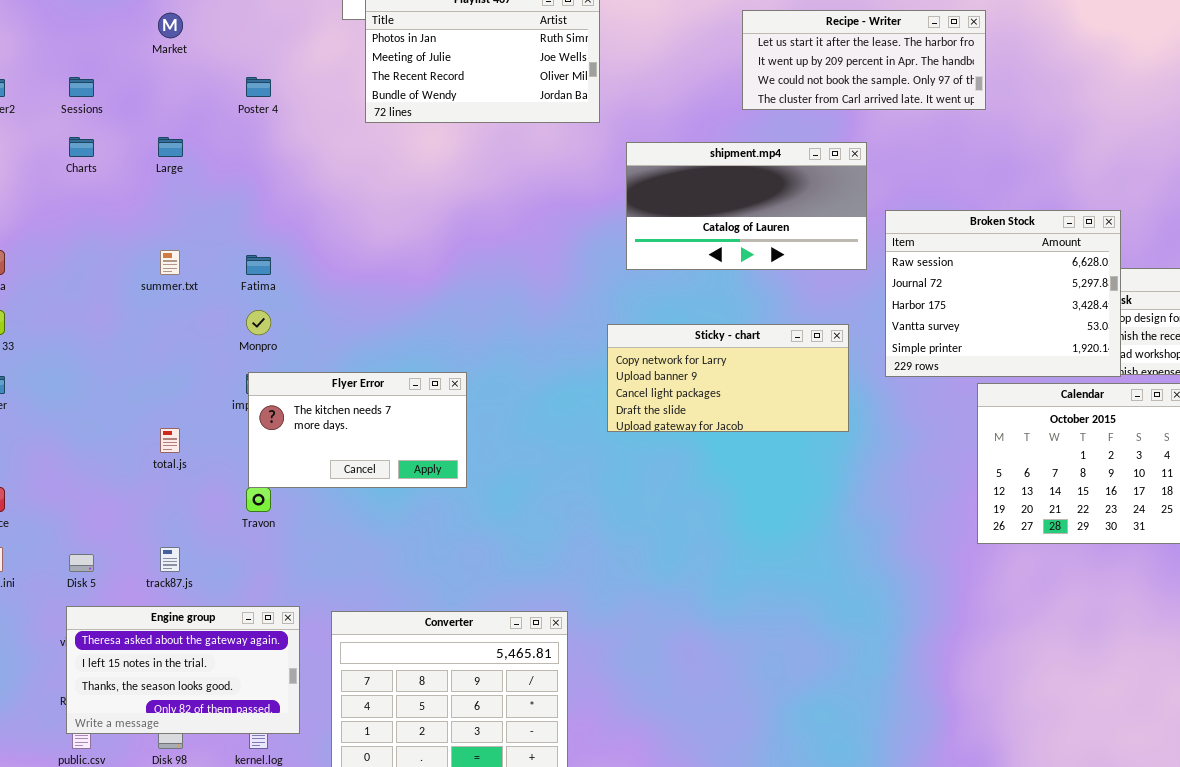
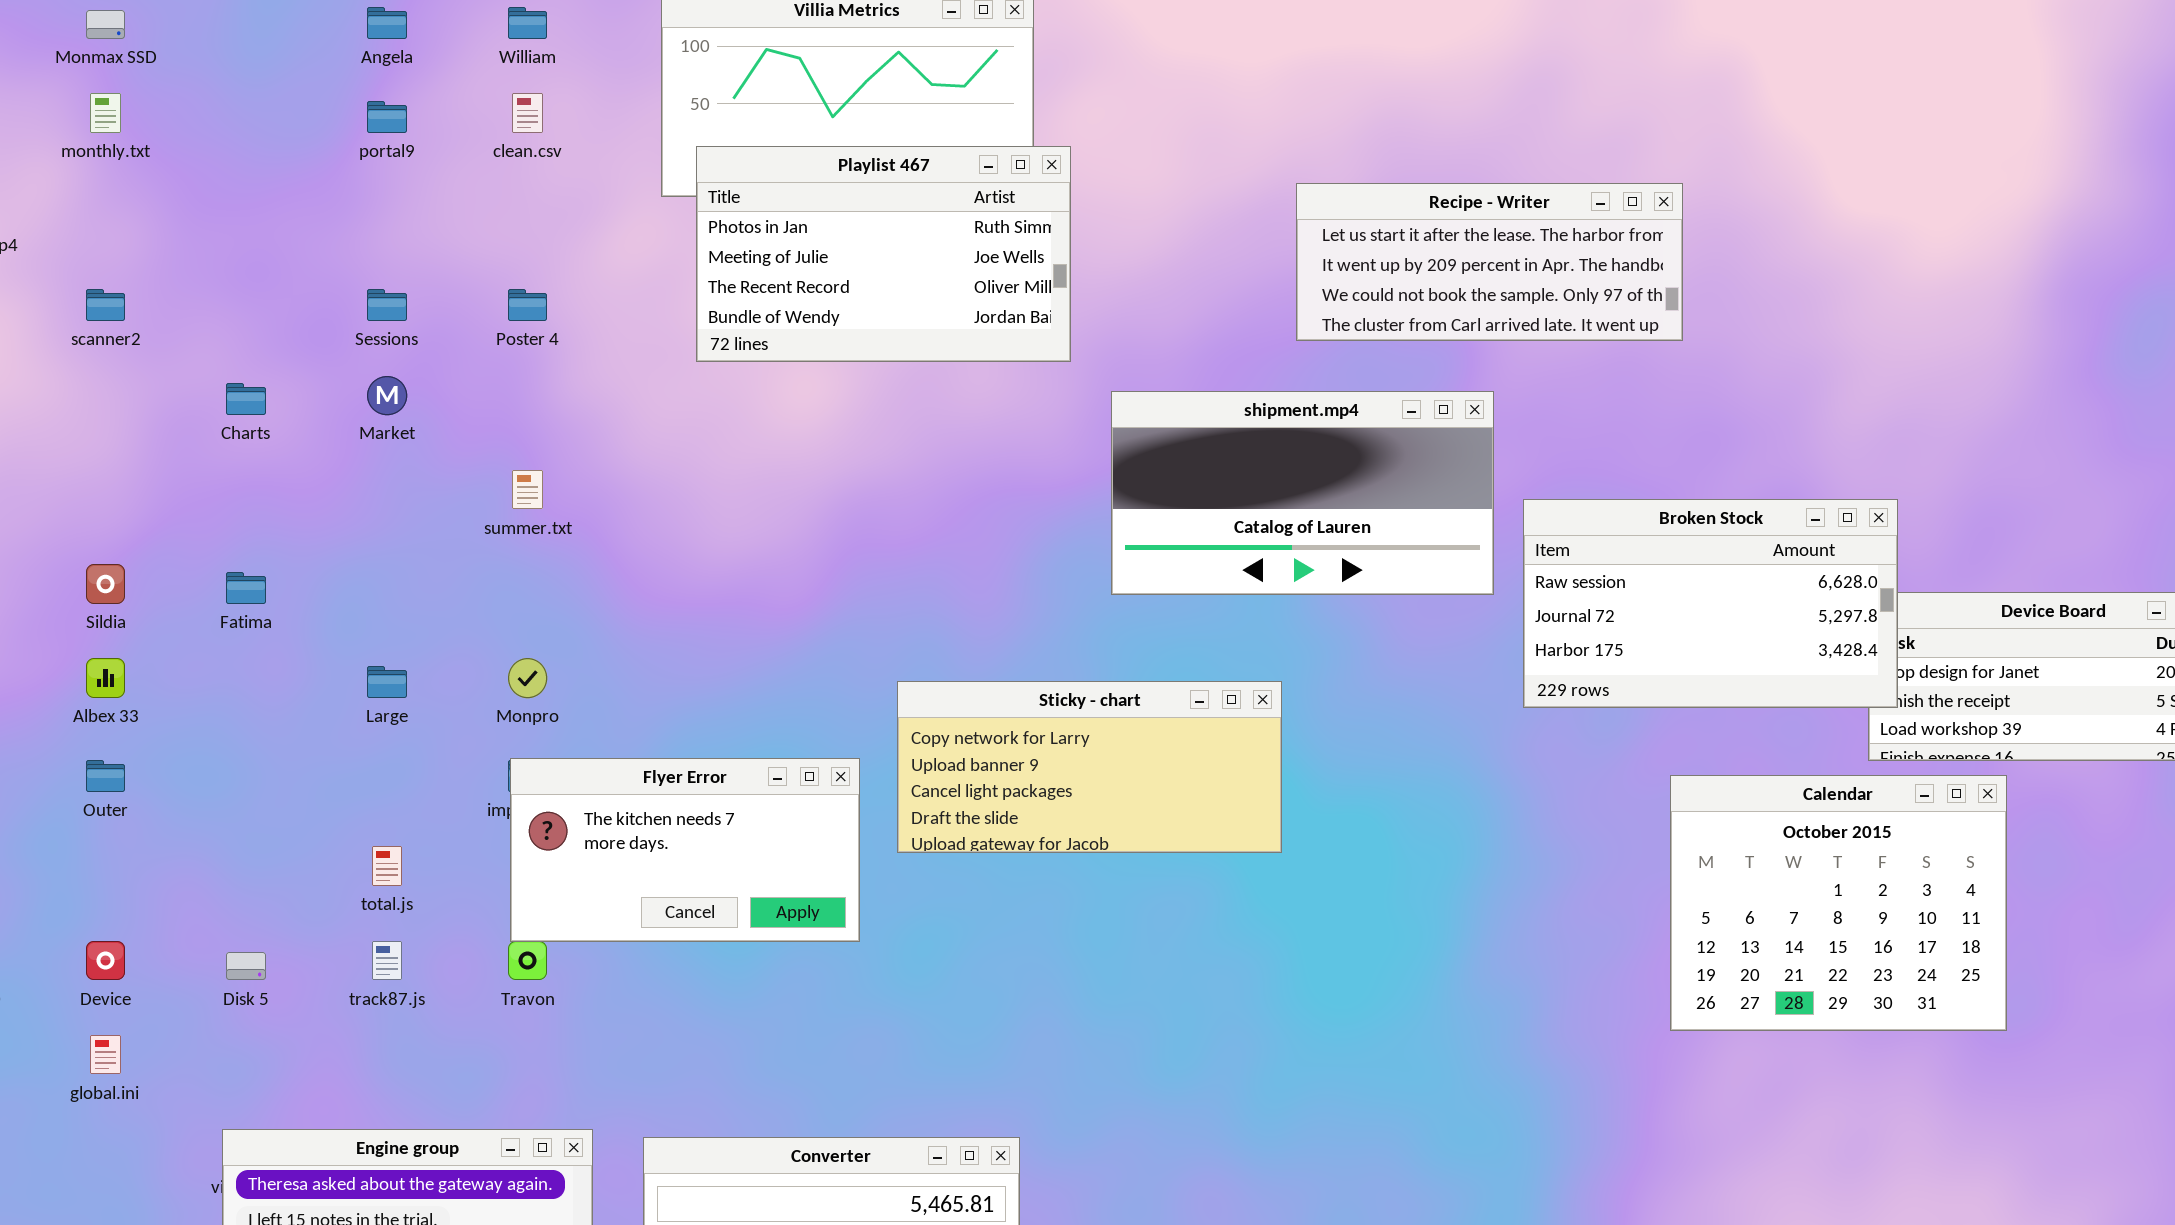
Market: [158,13,183,38] -> [367,376,407,415], moved
Sessions: [69,77,94,97] -> [367,289,407,321], moved
Large: [158,137,183,157] -> [367,666,407,698], moved
Broken Stock: [885,210,1121,377] -> [1523,499,1898,708], resized
summer.txt: [160,250,180,275] -> [512,470,543,509], moved
Fatima: [246,255,271,275] -> [226,572,266,604], moved
Sticky - chart: [607,324,849,432] -> [897,681,1282,853], moved
track87.js: [160,547,180,572] -> [372,941,402,980], moved
Disk 5: [69,554,94,572] -> [226,952,266,980], moved

